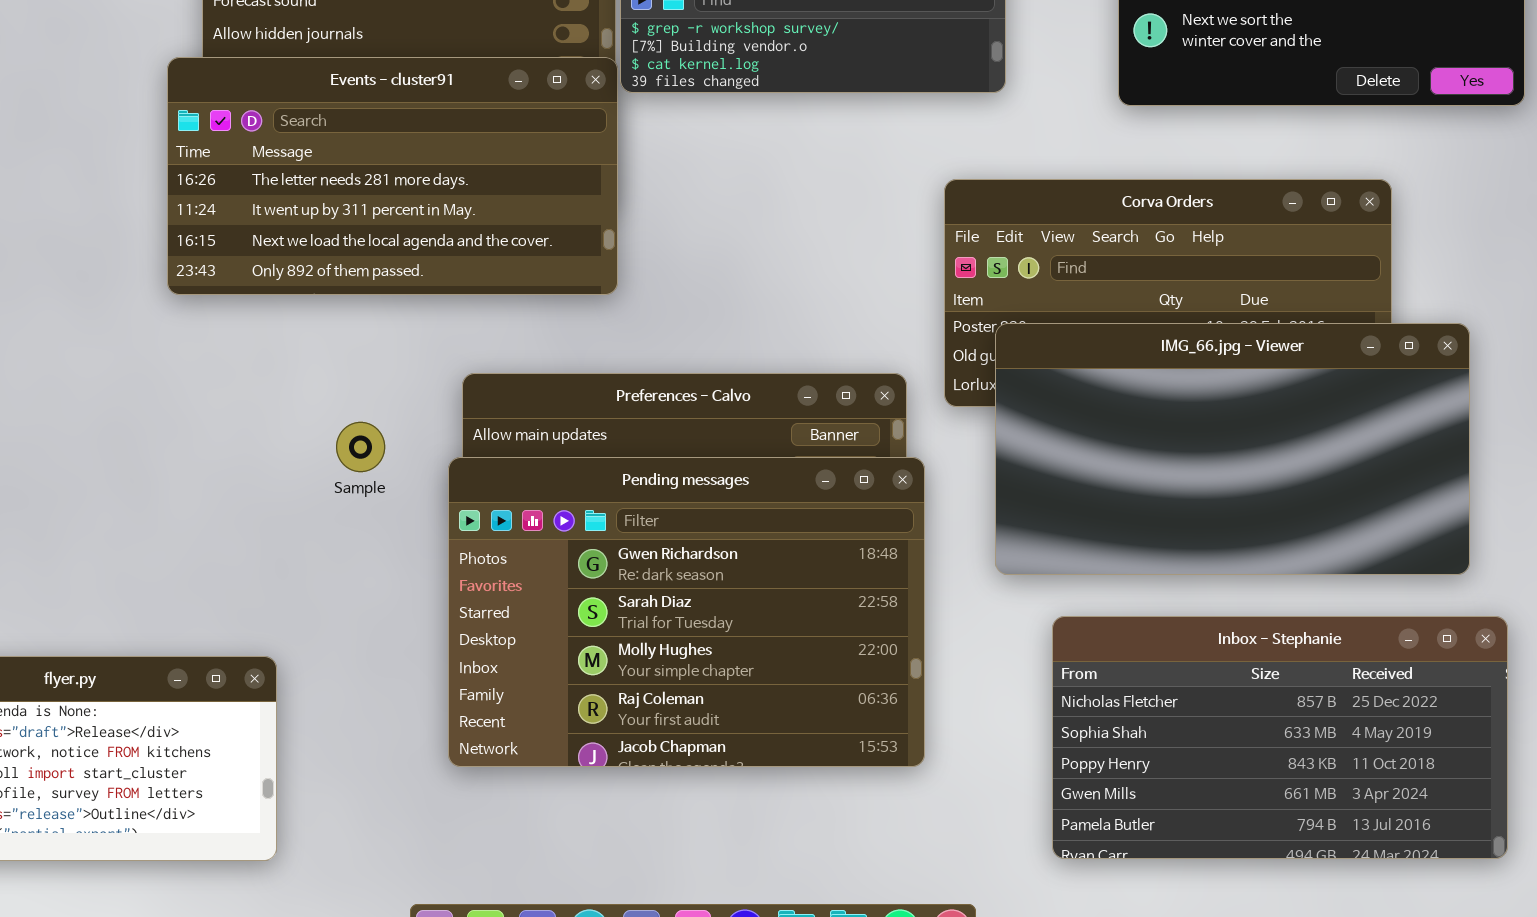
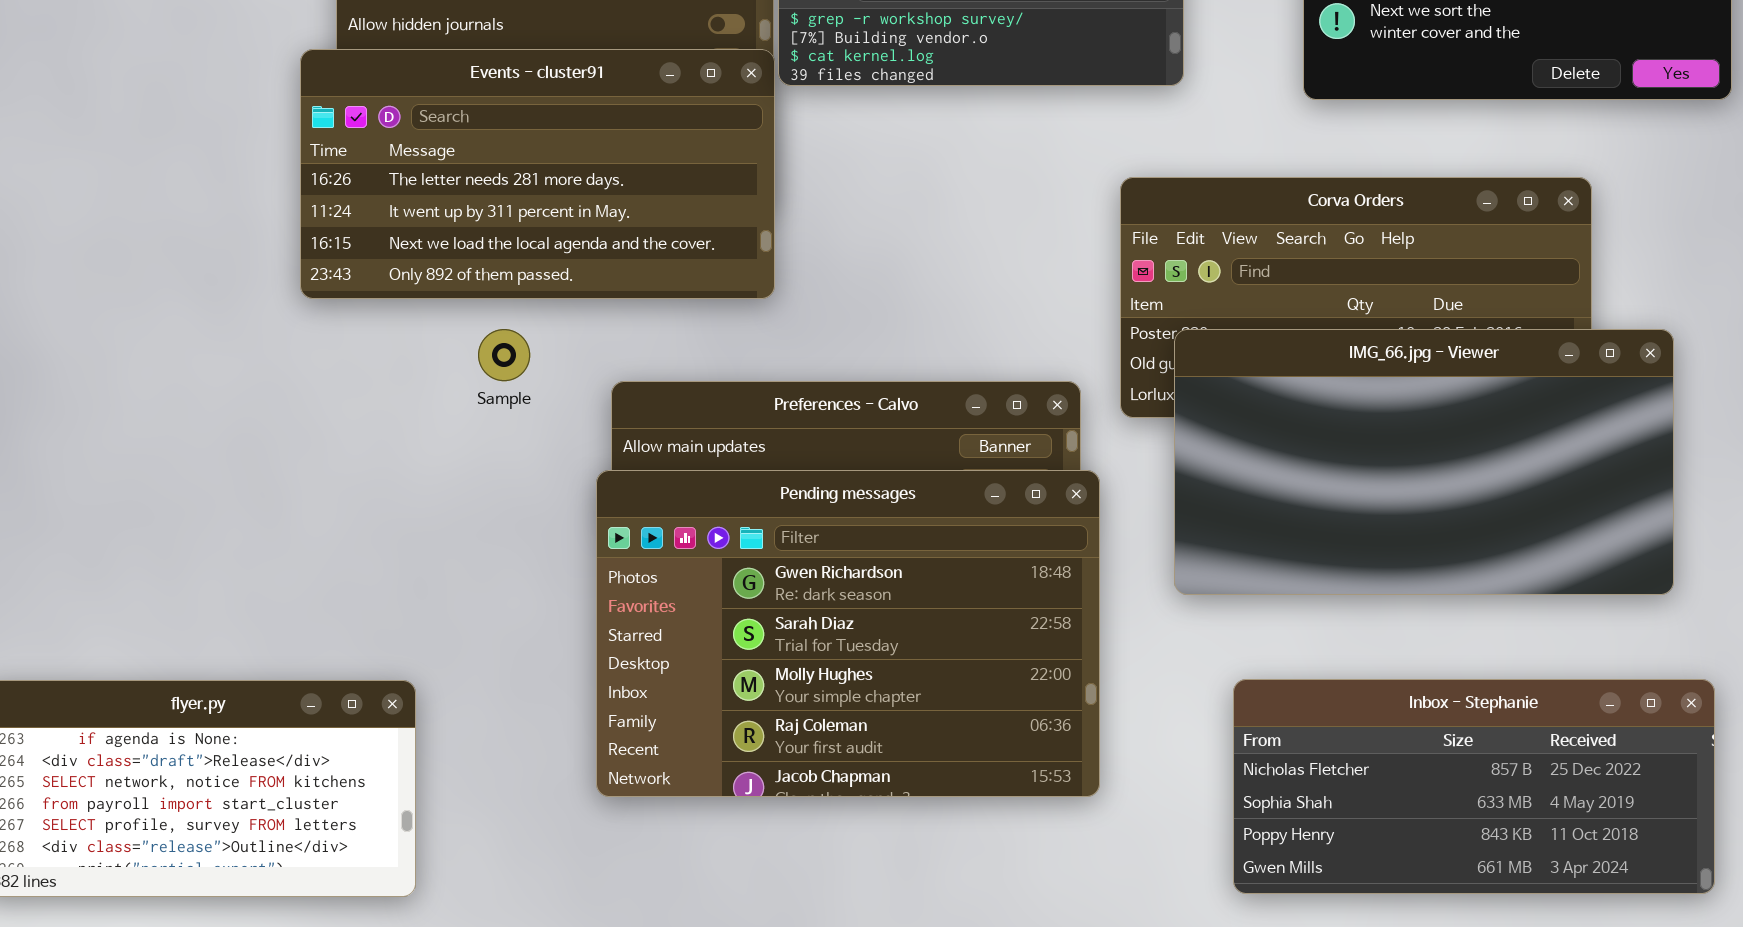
Sample: [336,422,385,472] -> [478,329,530,381], moved
Inbox - Stephanie: [1052,616,1508,859] -> [1233,679,1715,894], resized

